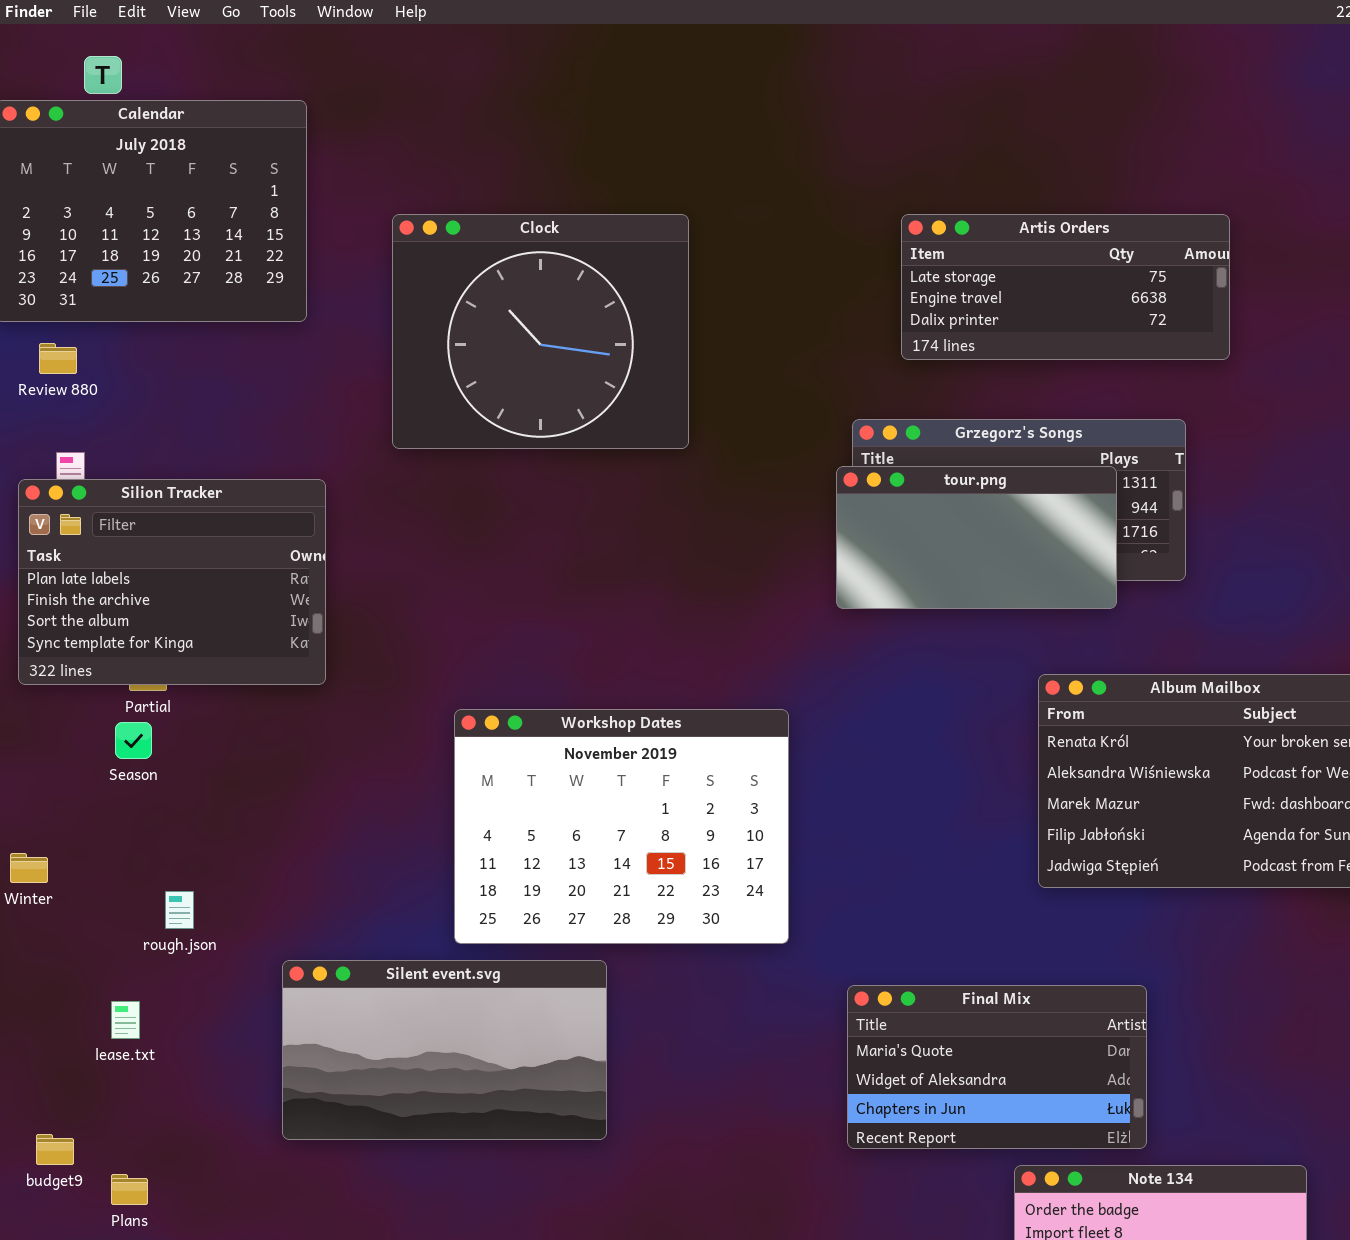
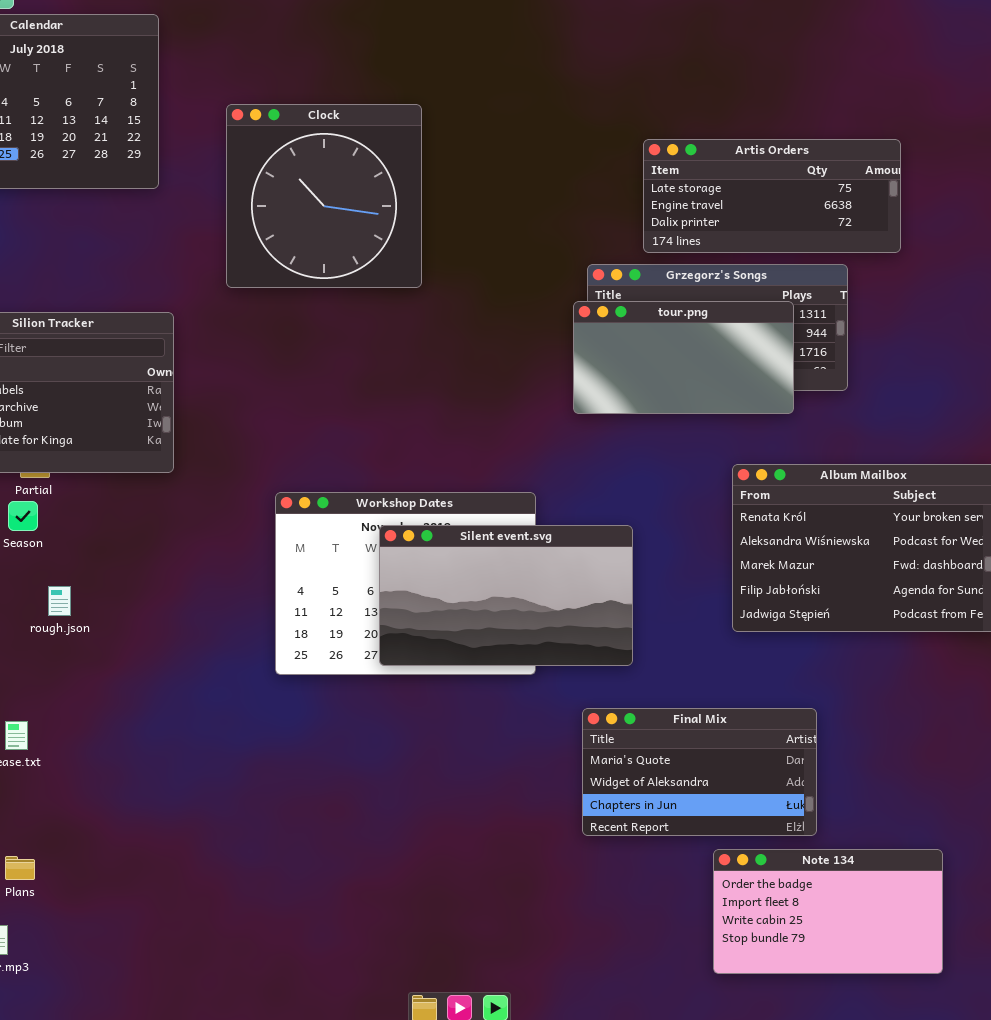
Clock: [392,214,689,449] -> [226,104,422,288], resized
Artis Orders: [901,214,1230,360] -> [643,139,901,253], moved
rough.json: [165,891,194,929] -> [48,586,71,616], moved
Silent event.svg: [282,960,607,1140] -> [379,525,633,666], moved

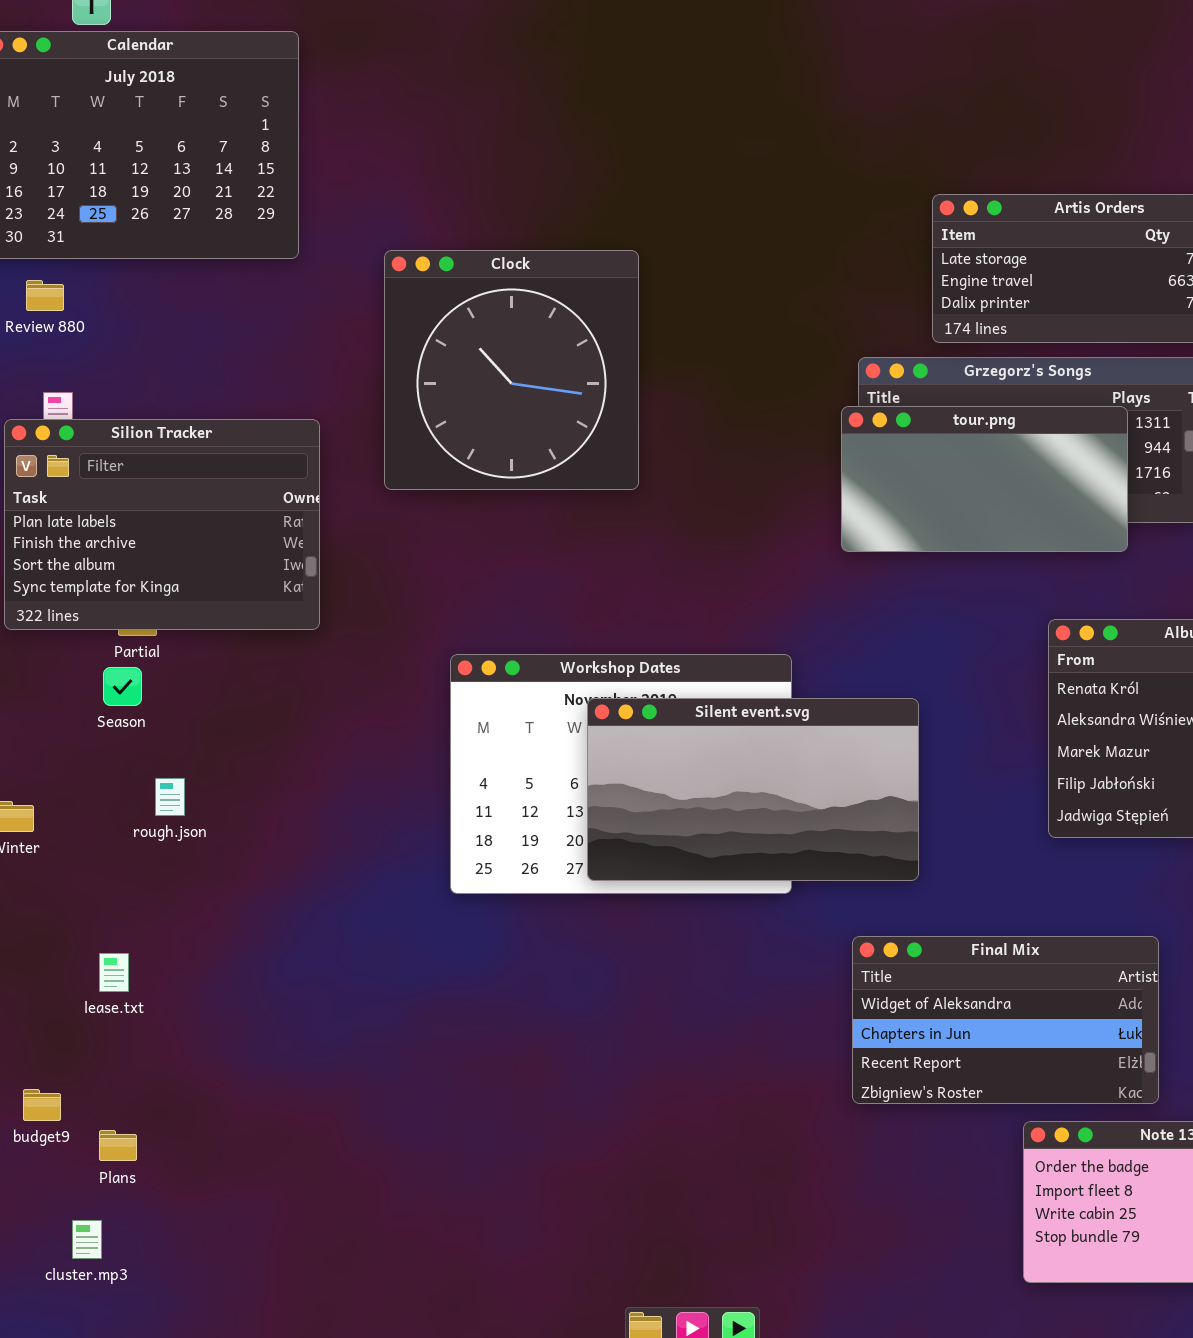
Clock: [226,104,422,288] -> [384,250,639,490], moved
Final Mix: [582,708,817,836] -> [852,936,1159,1104], scrolled down 1 row

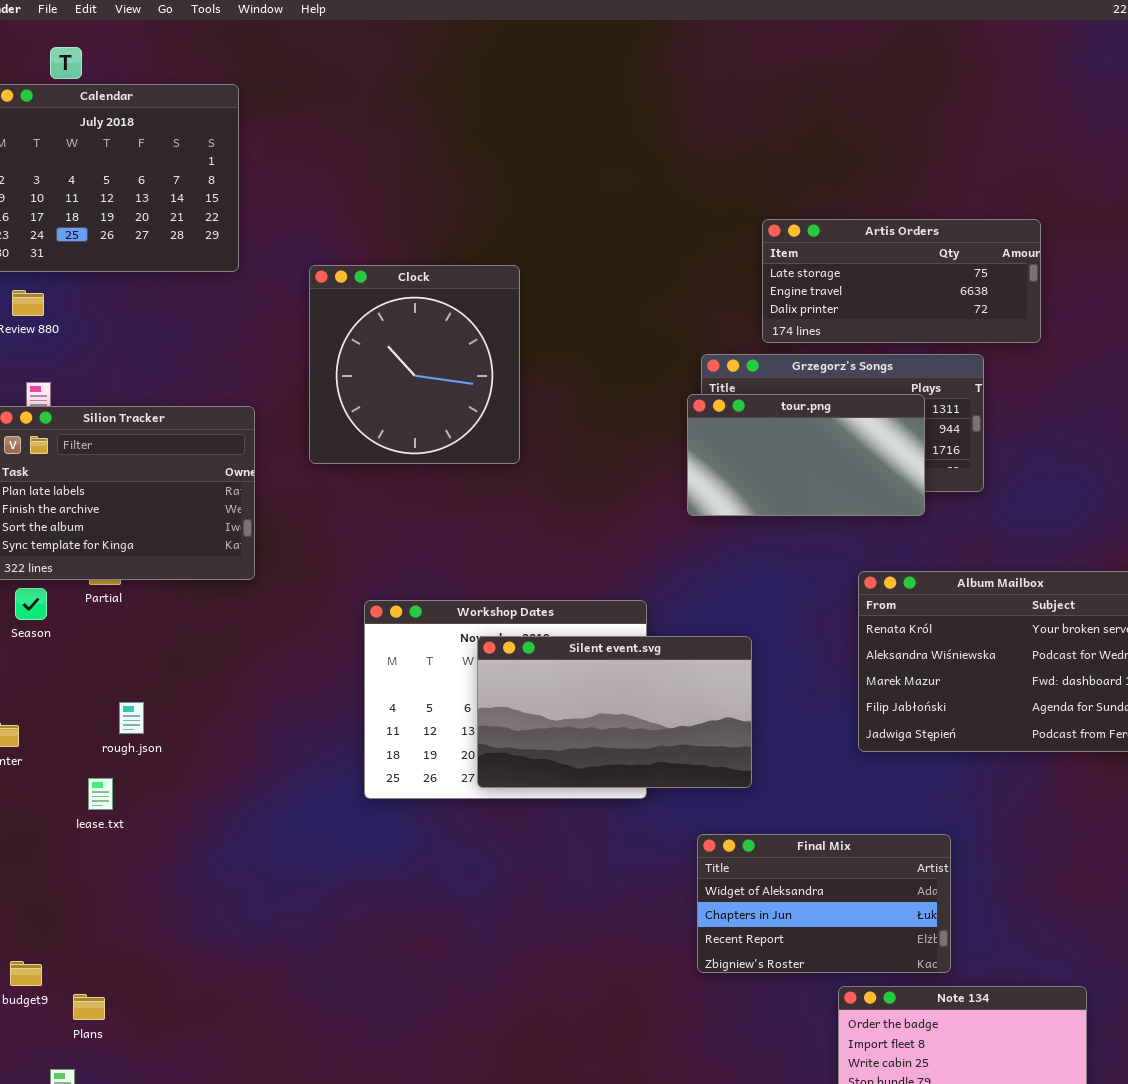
Season: [103,667,142,706] -> [15,588,47,620], moved
lease.txt: [99,953,129,992] -> [88,778,113,810], moved

